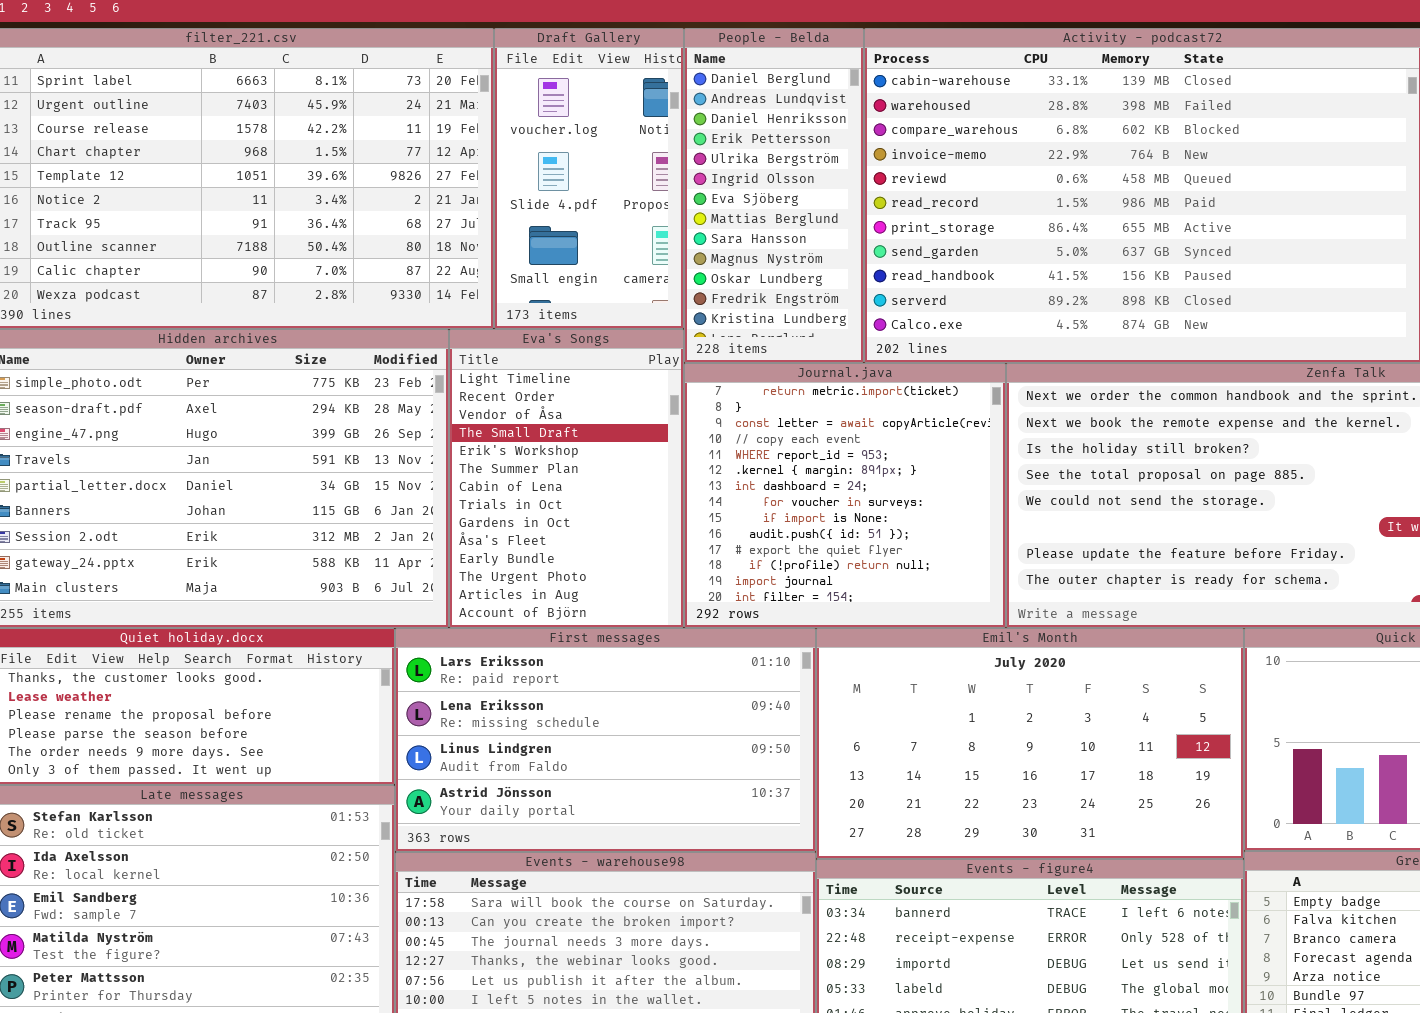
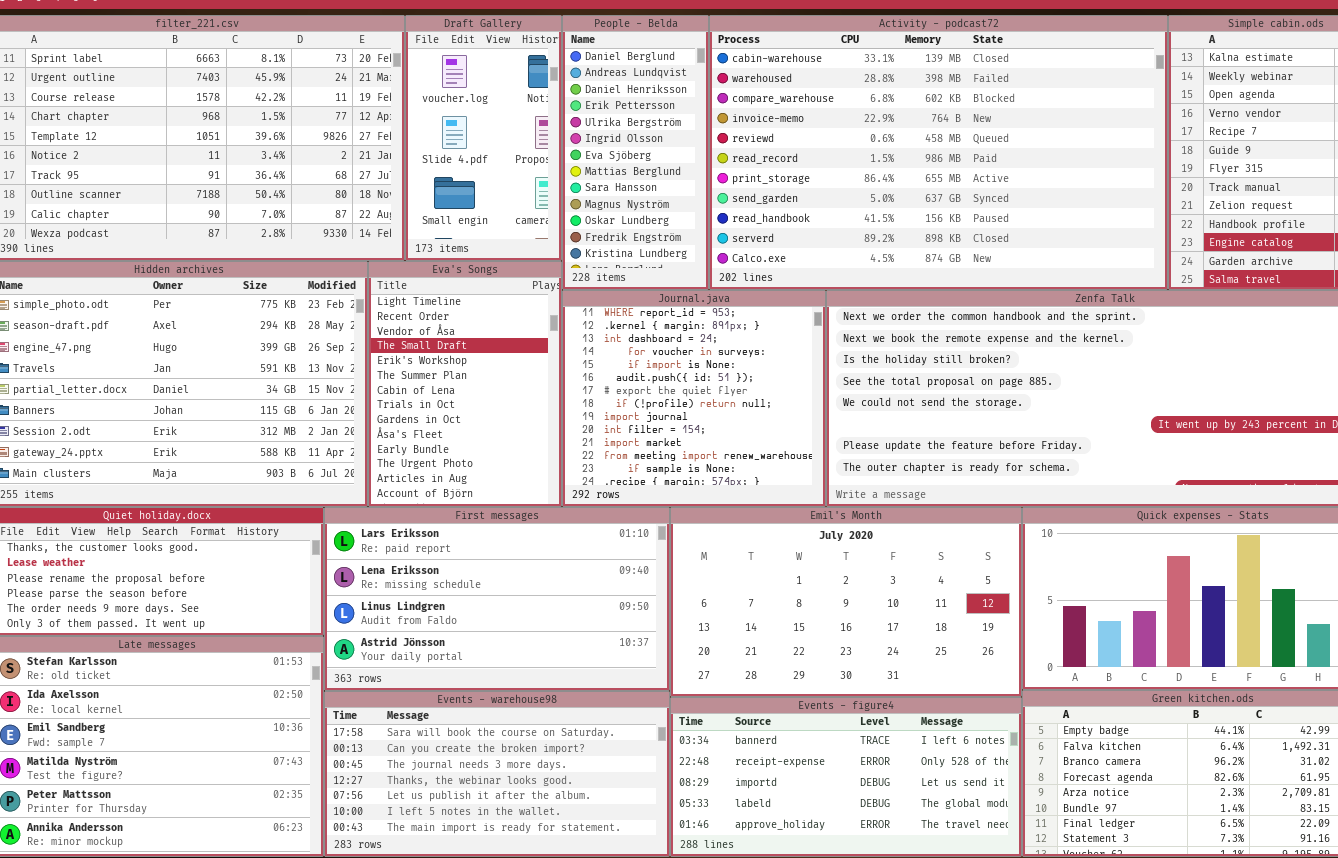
Journal.java: [684,363,1006,628] -> [562,290,826,507], scrolled down 4 rows

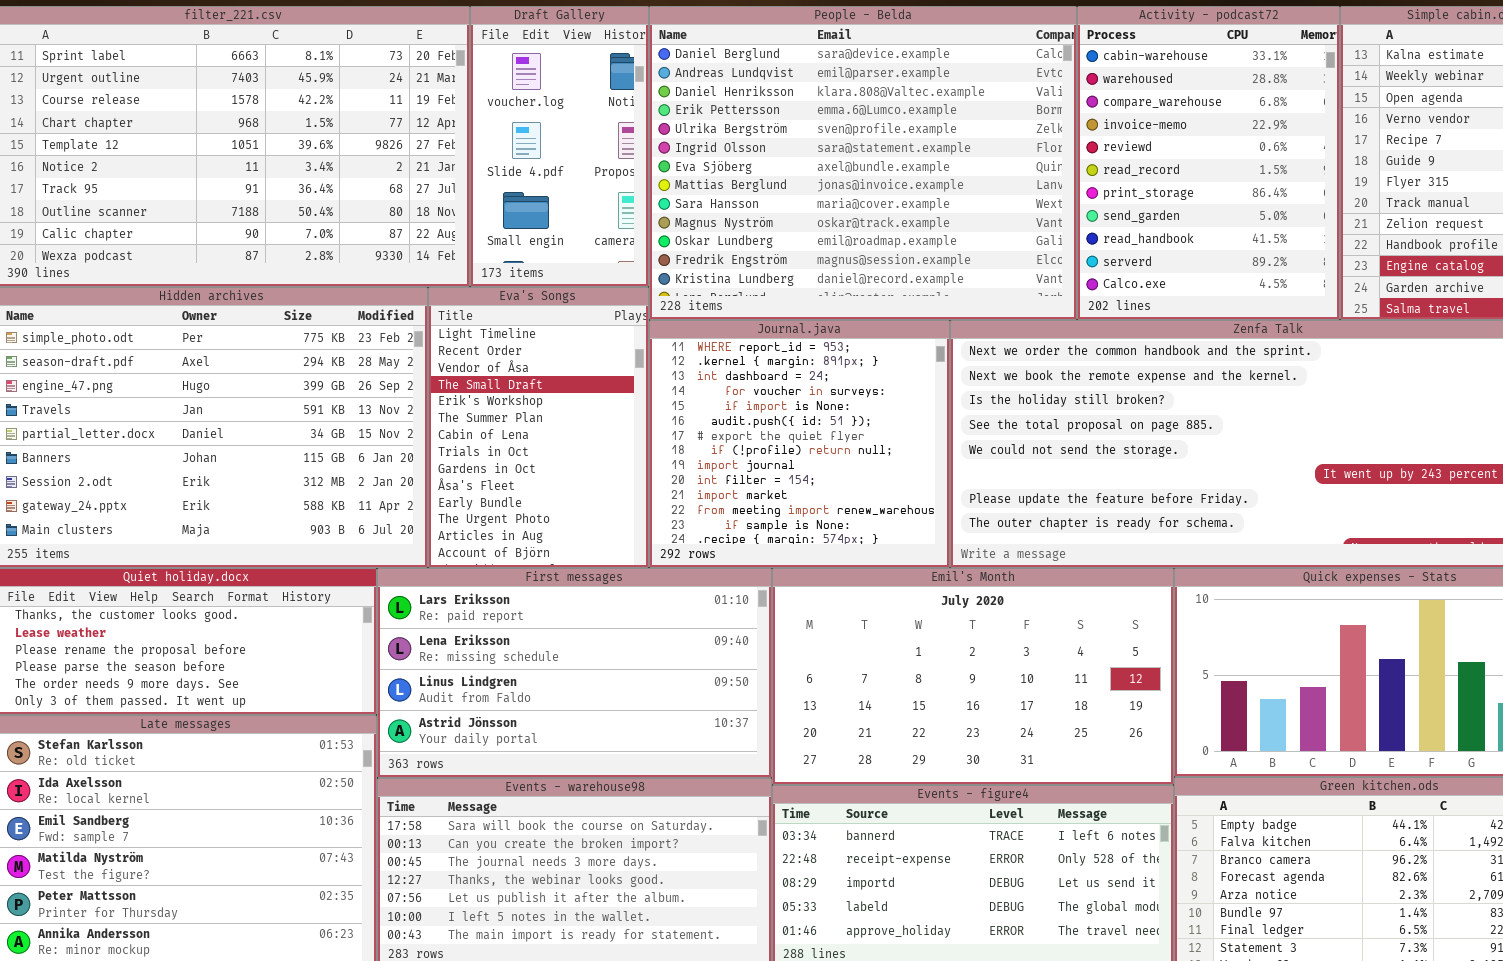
People - Belda: [562,15,709,290] -> [649,6,1077,320], resized
Activity - podcast72: [709,15,1168,290] -> [1077,6,1340,320], resized

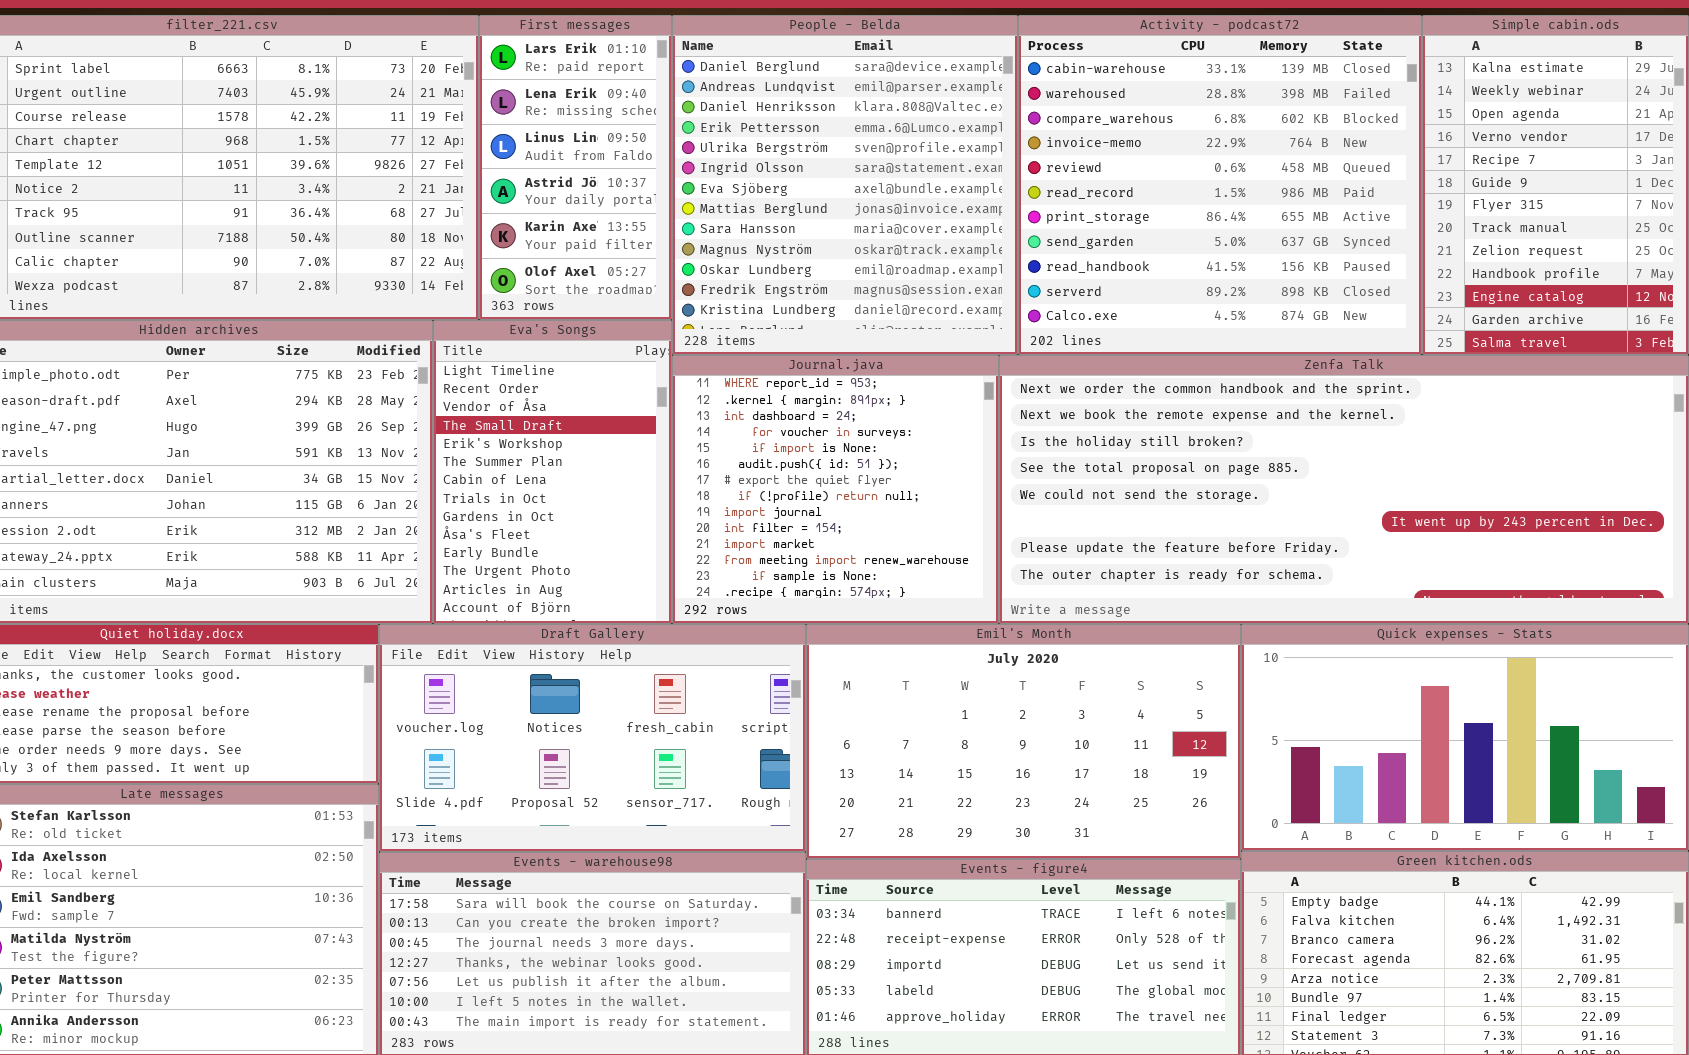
Draft Gallery: [470,6,649,287] -> [379,624,806,852], moved, resized
People - Belda: [649,6,1077,320] -> [672,15,1018,355], resized
Activity - podcast72: [1077,6,1340,320] -> [1018,15,1422,355], resized
First messages: [377,568,772,778] -> [479,15,672,320], moved, resized

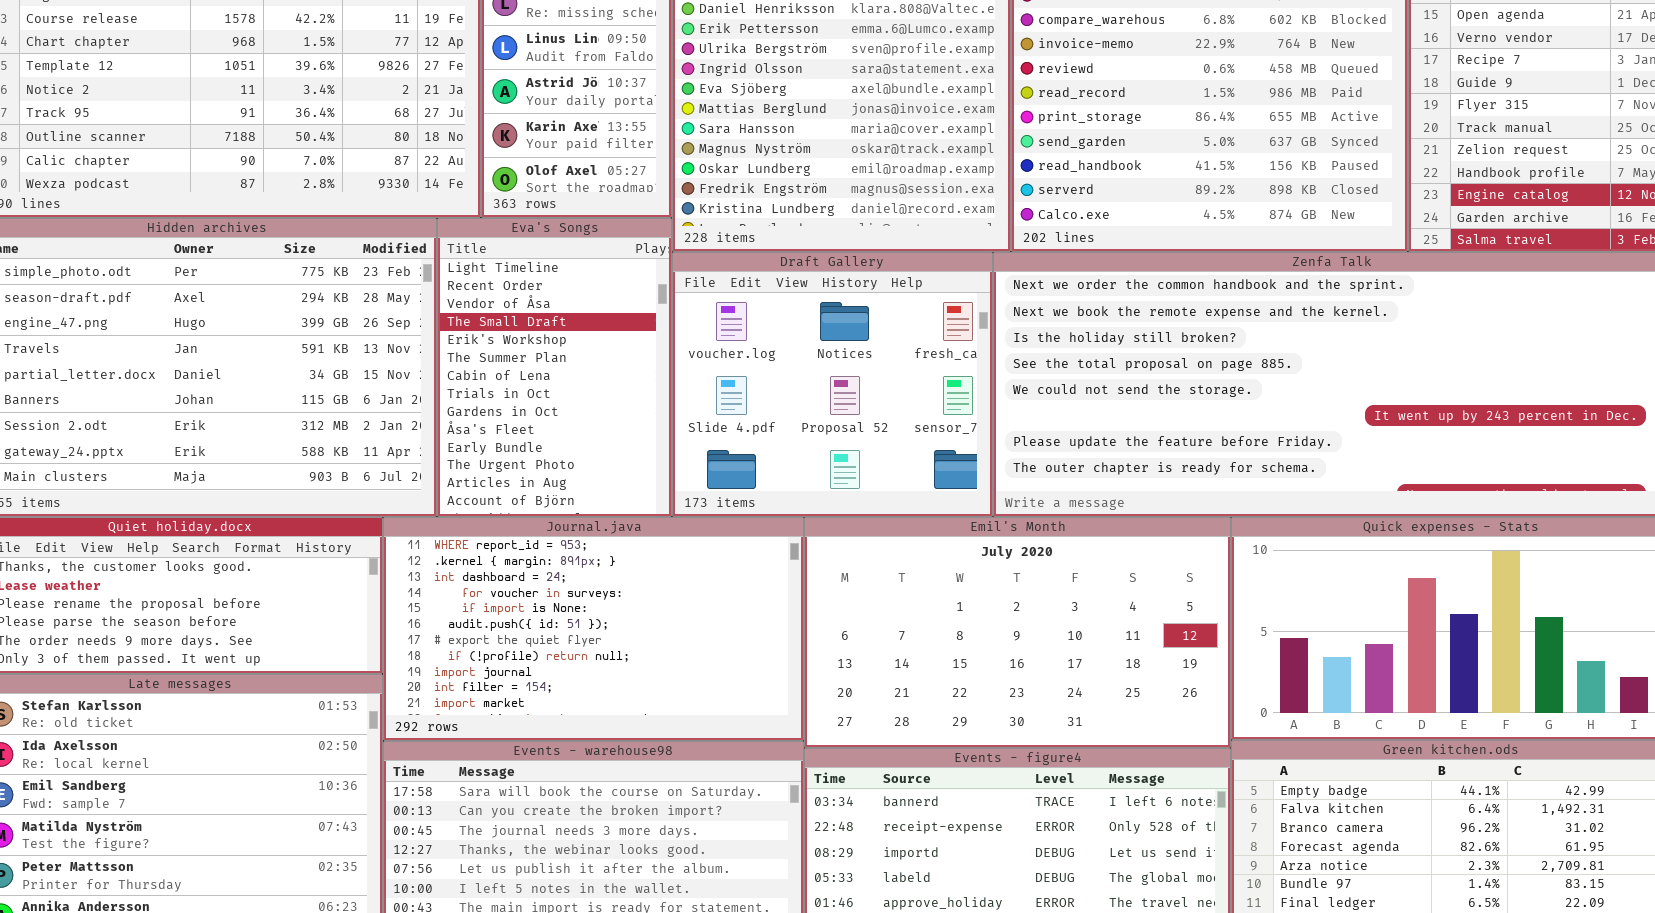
Journal.java: [672,355,999,624] -> [383,517,804,741], moved, resized
Draft Gallery: [379,624,806,852] -> [672,252,993,517], moved, resized

